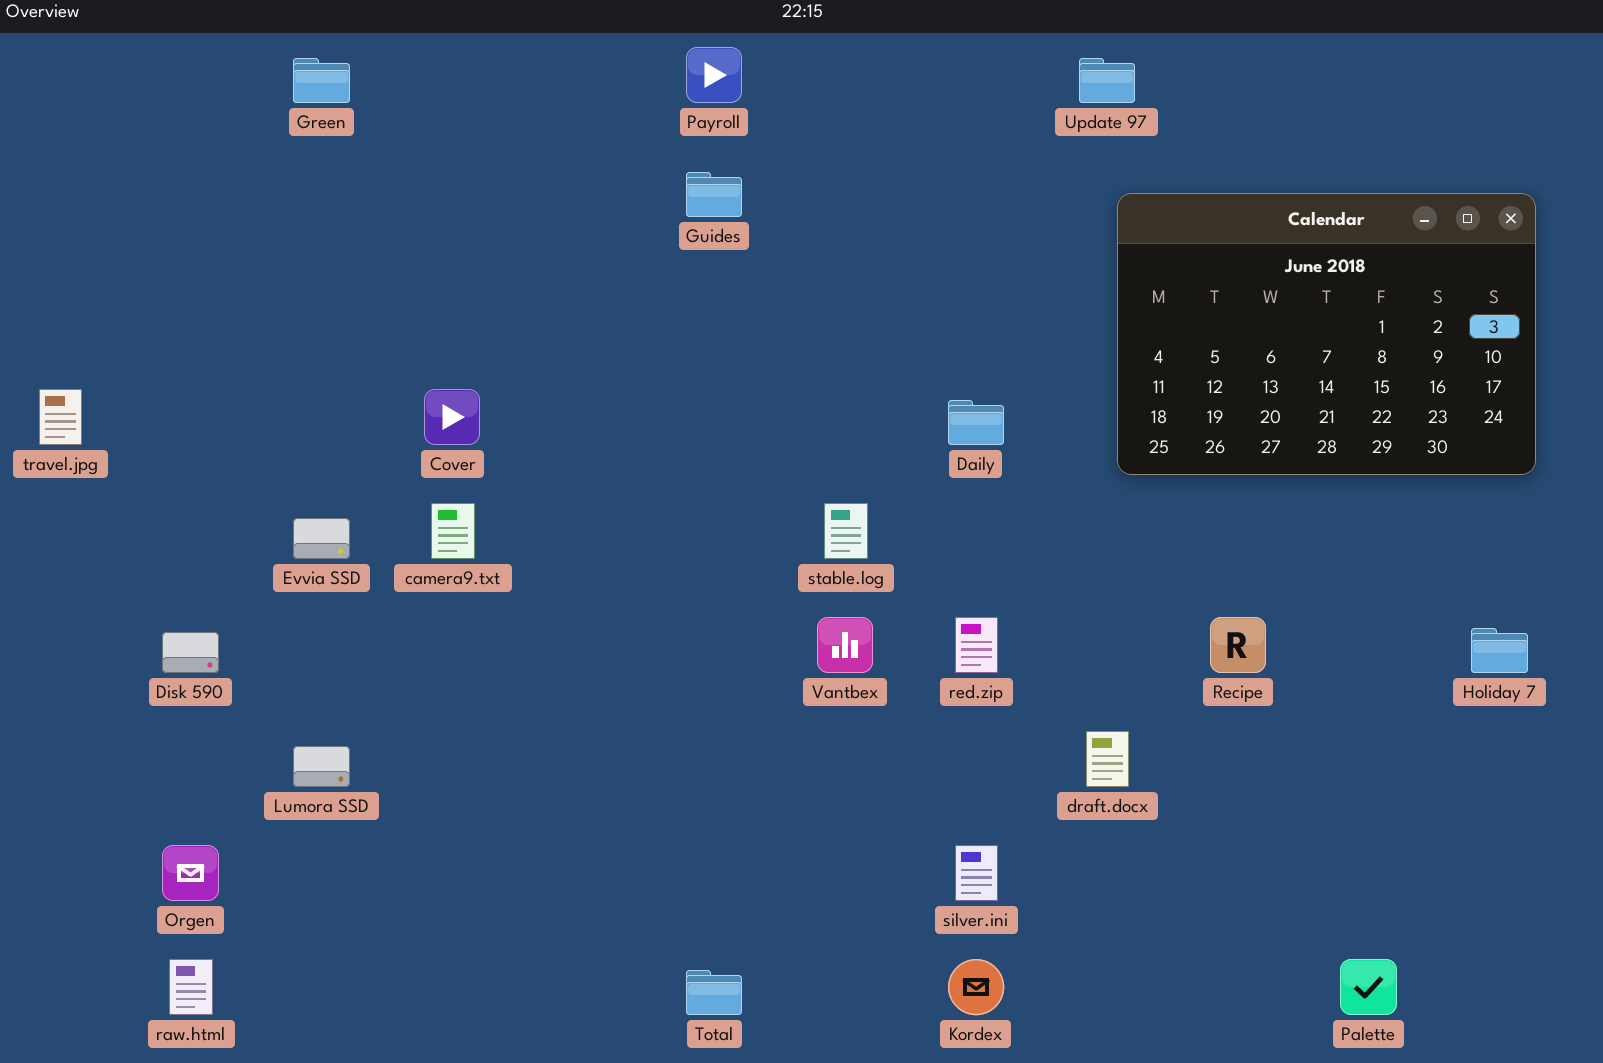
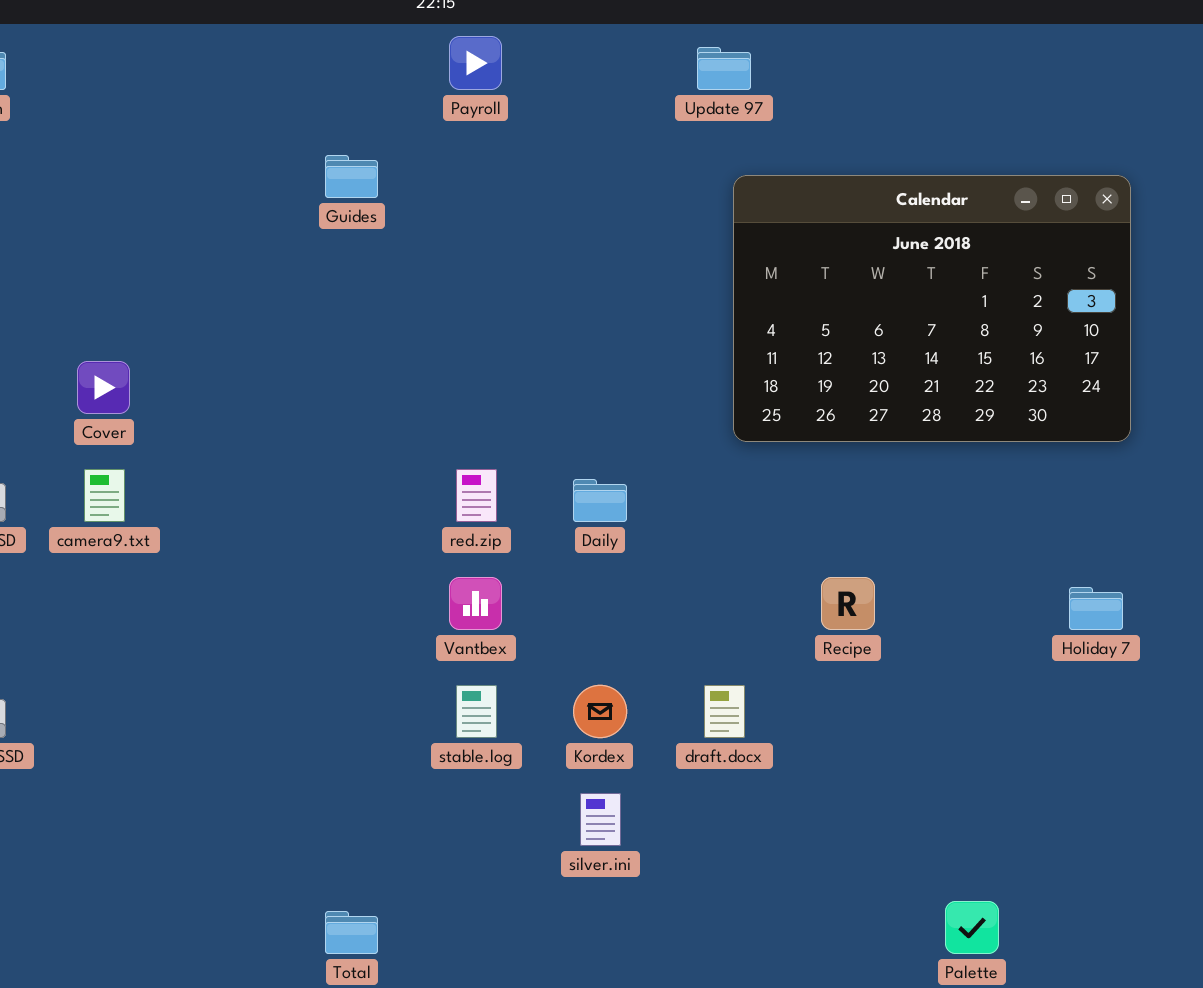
Payroll: [686,47,742,103] -> [449,36,502,90], moved
Daily: [948,400,1004,445] -> [573,479,627,522], moved
stable.log: [824,503,868,559] -> [456,685,497,738], moved
red.zip: [955,617,998,673] -> [456,469,497,522], moved
Kordex: [948,959,1004,1015] -> [573,685,627,738], moved

